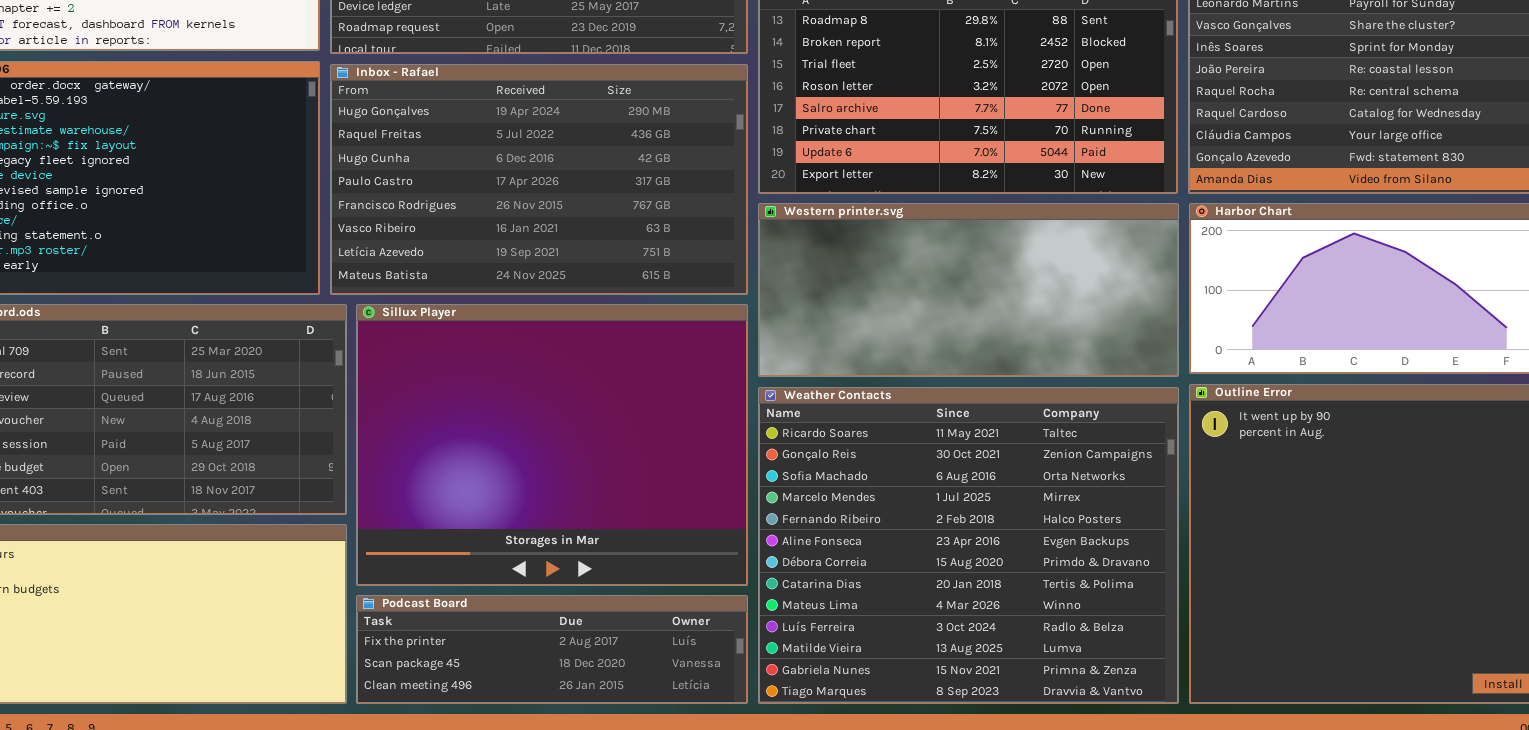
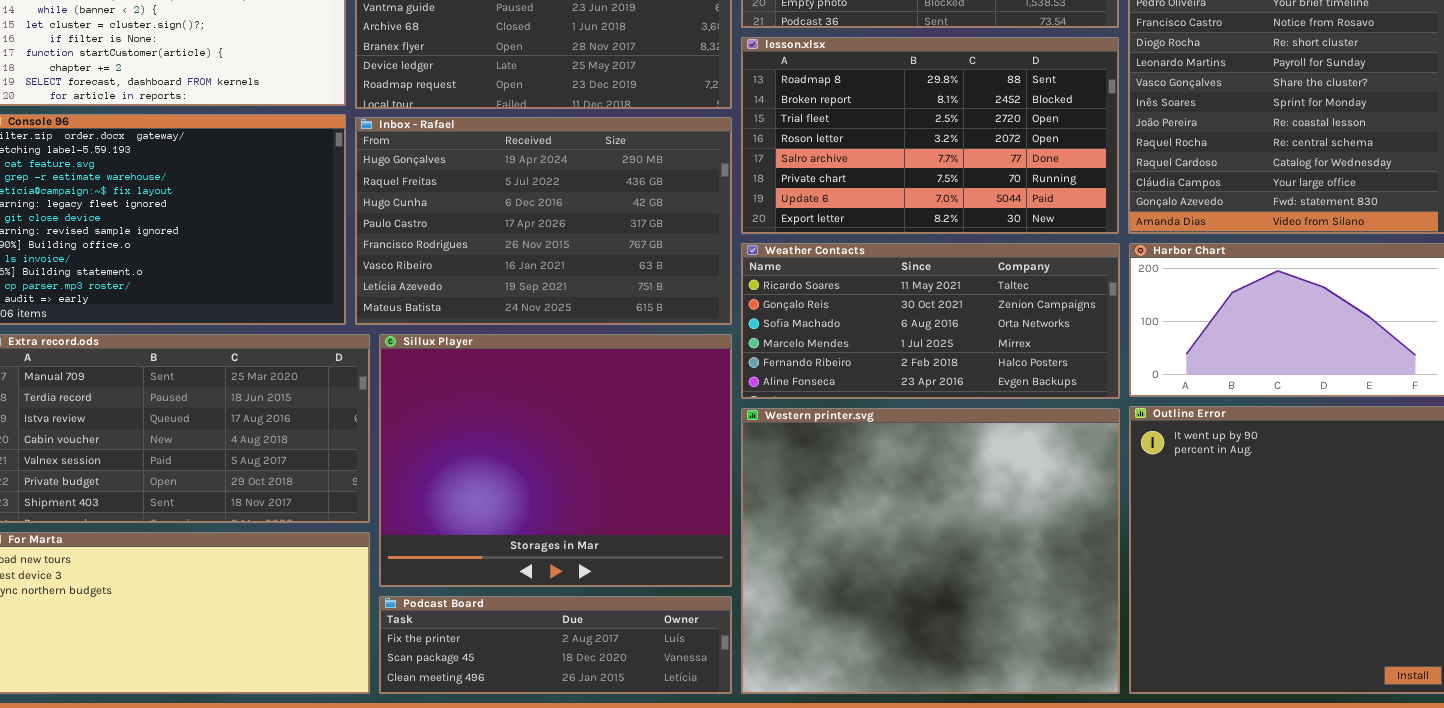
Western printer.svg: [758,203,1179,377] -> [741,408,1120,694], moved, resized
Weather Contacts: [758,387,1179,704] -> [741,243,1120,399], moved, resized

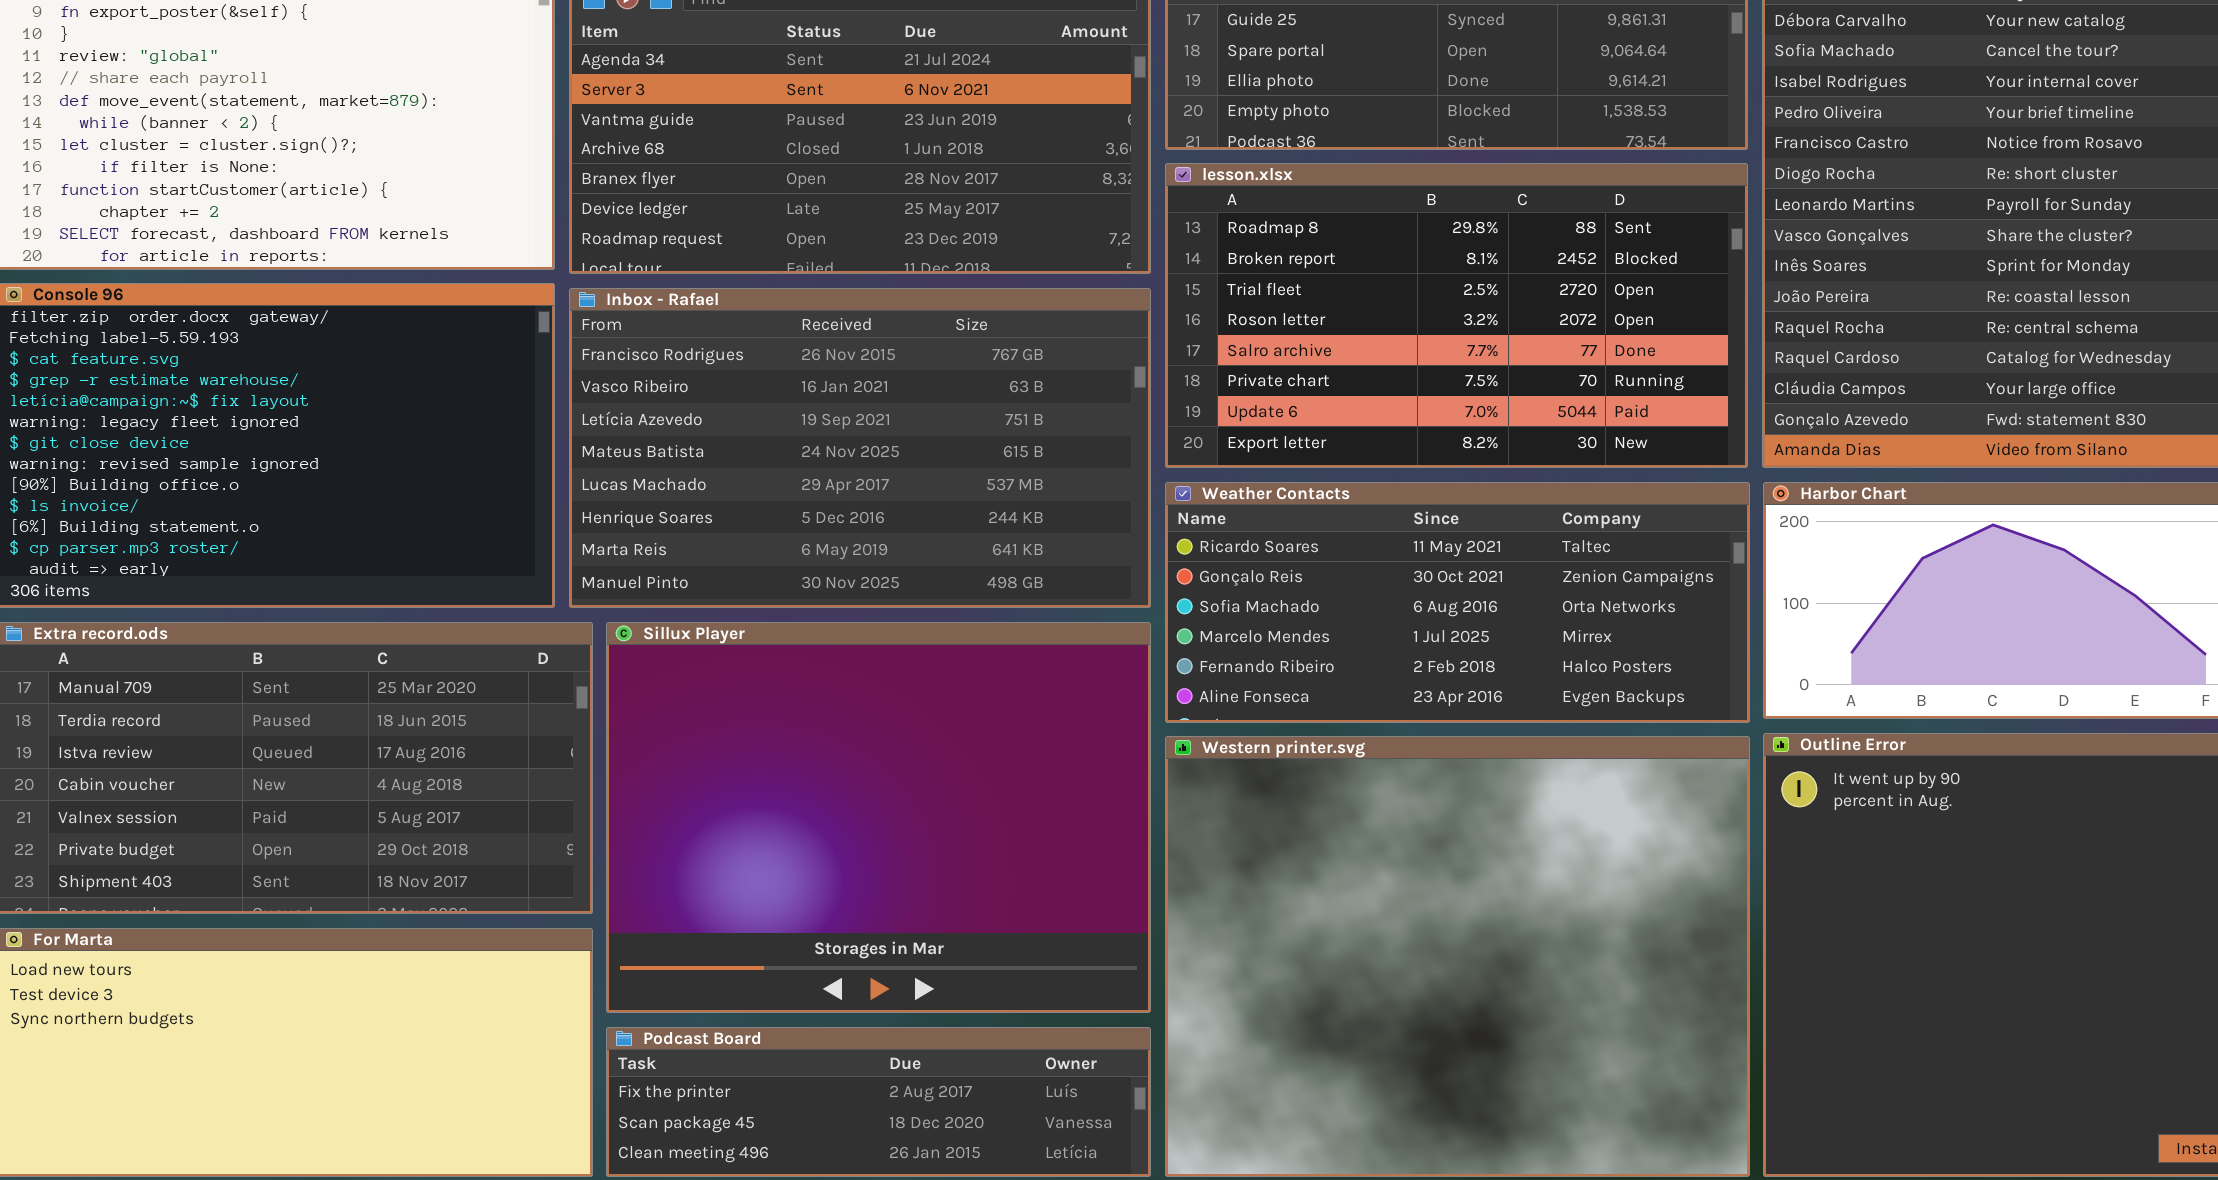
Inbox - Rafael: [355,117,732,325] -> [569,288,1151,608], scrolled down 4 rows

